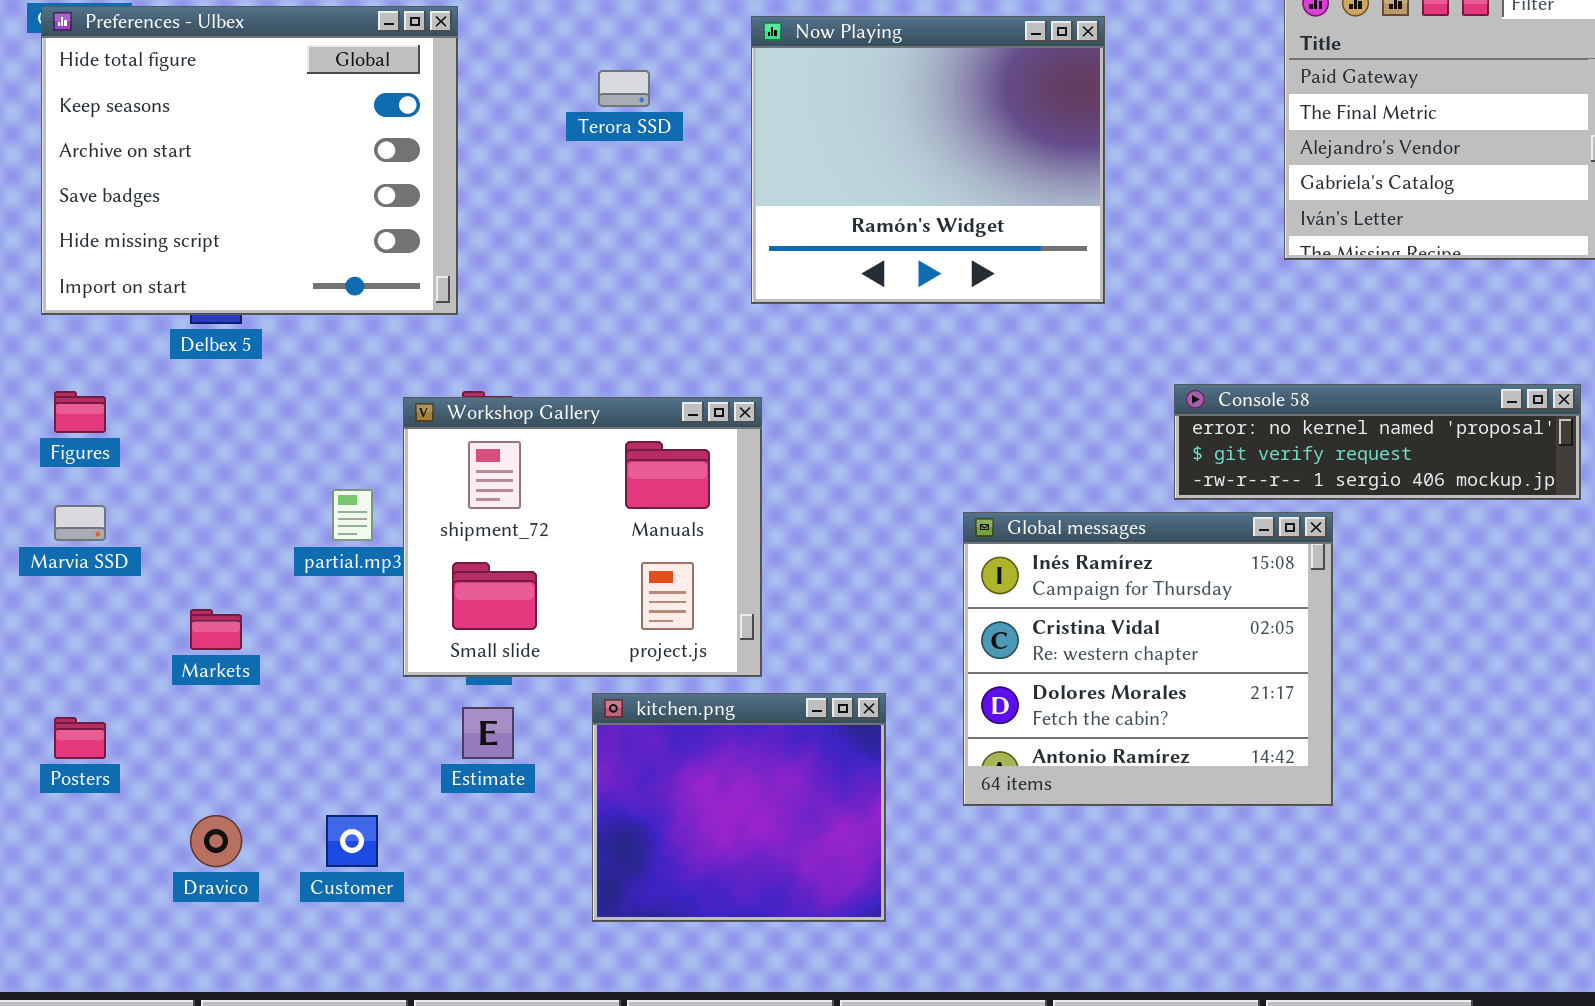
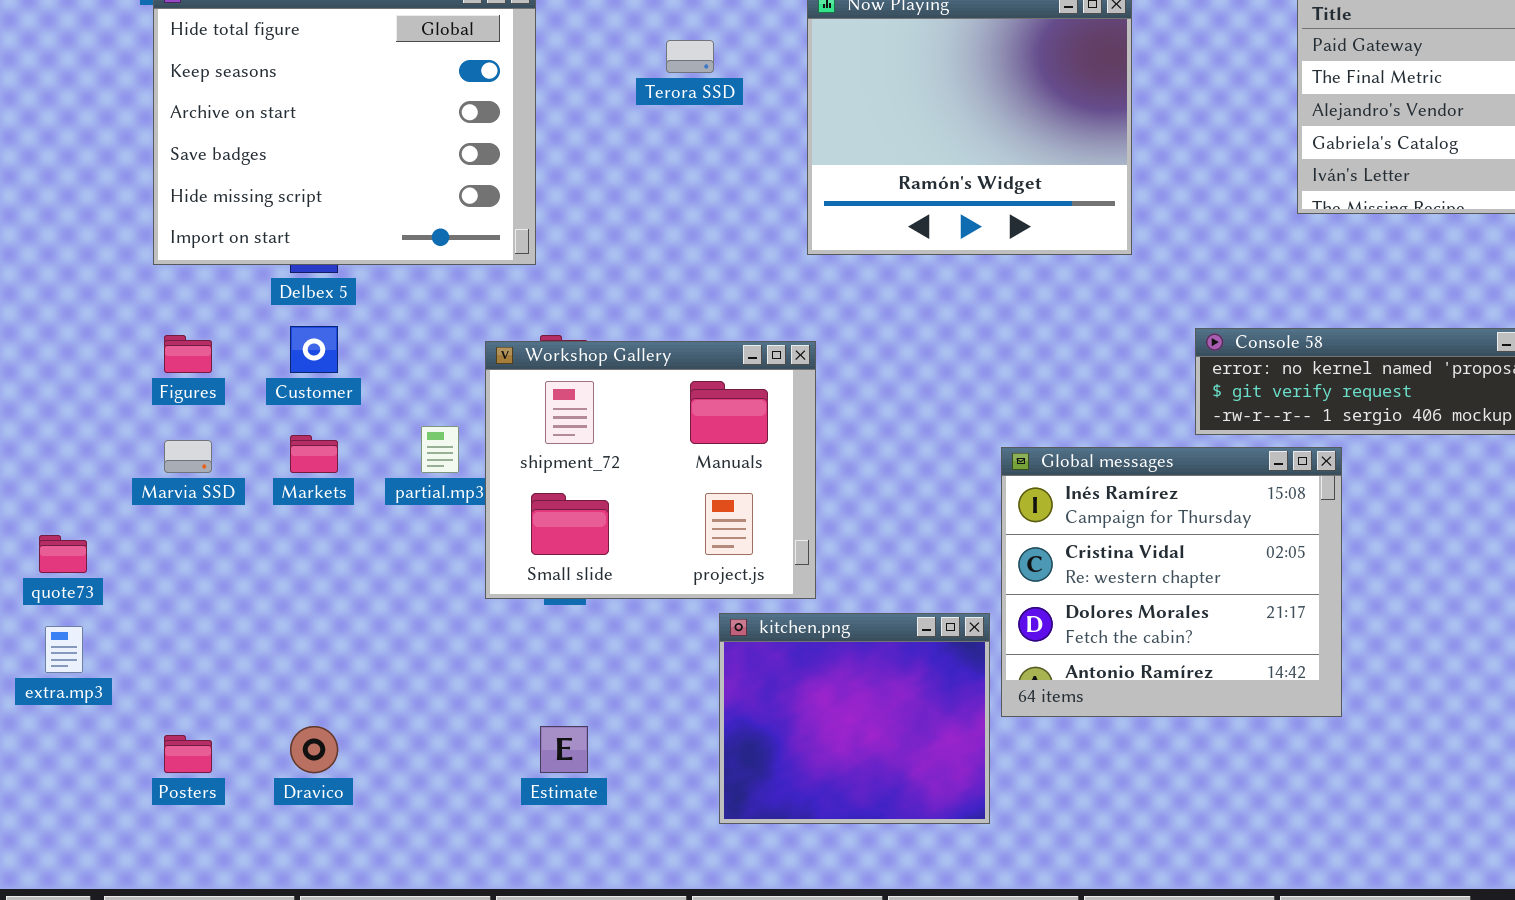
Markets: [190,609,242,650] -> [290,435,338,473], moved
kitchen.png: [592,693,886,922] -> [719,613,990,824], moved
Estimate: [462,707,514,759] -> [540,726,588,773], moved
Posters: [54,717,106,759] -> [164,735,212,773], moved
Customer: [326,815,378,867] -> [290,326,338,373], moved

